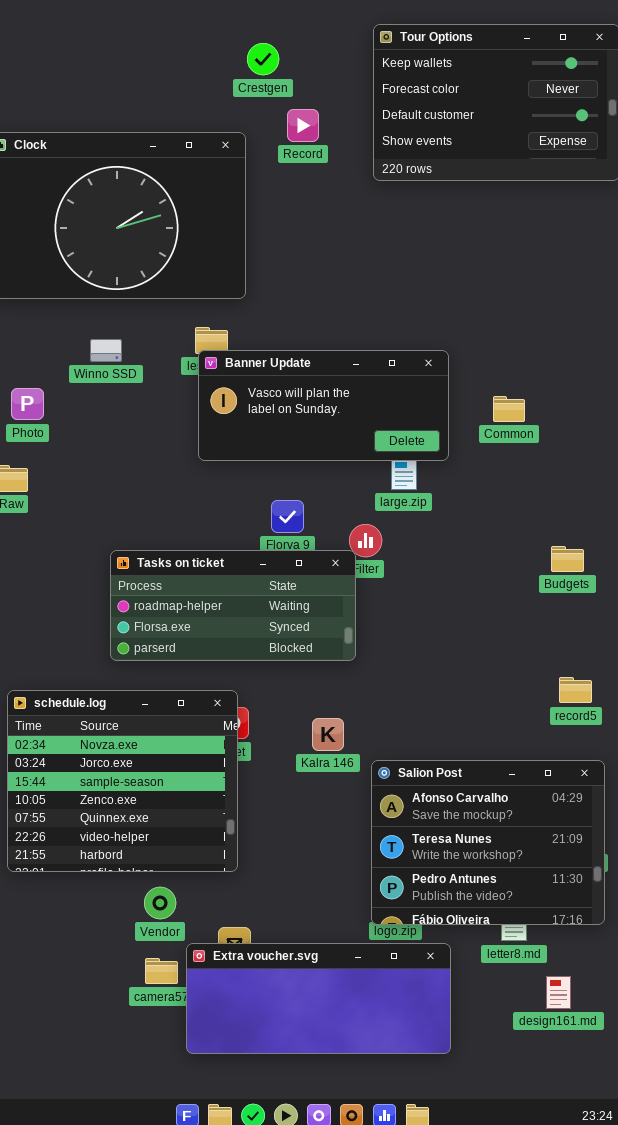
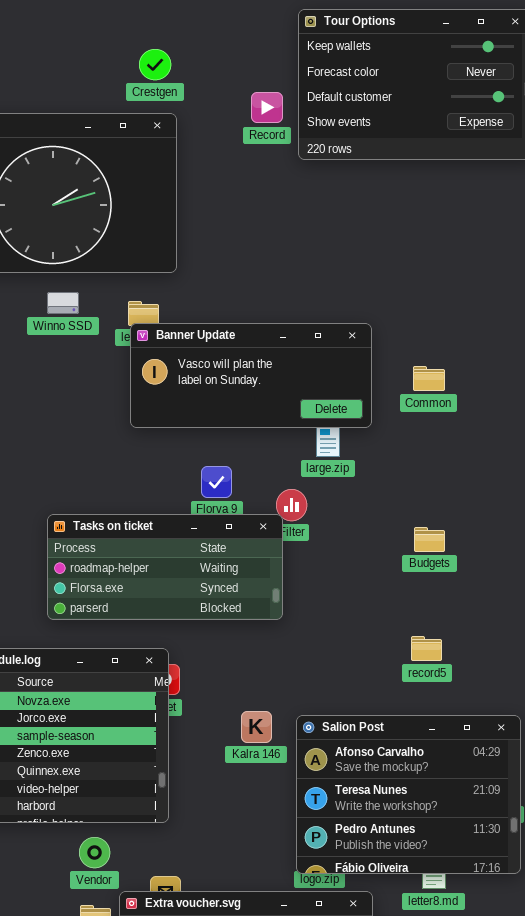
Crestgen: [247,43,279,75] -> [139,49,171,80], moved
Record: [287,109,319,142] -> [251,92,283,123], moved
Winno SSD: [90,339,122,362] -> [47,292,79,314], moved
Budgets: [551,546,584,572] -> [414,527,445,552], moved
record5: [559,677,592,703] -> [411,636,442,661], moved
Kalra 146: [312,718,344,751] -> [241,711,272,743], moved

